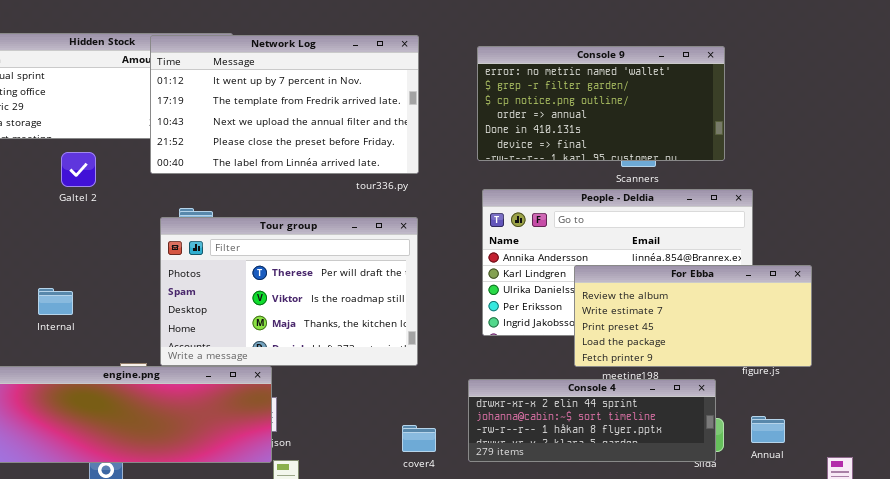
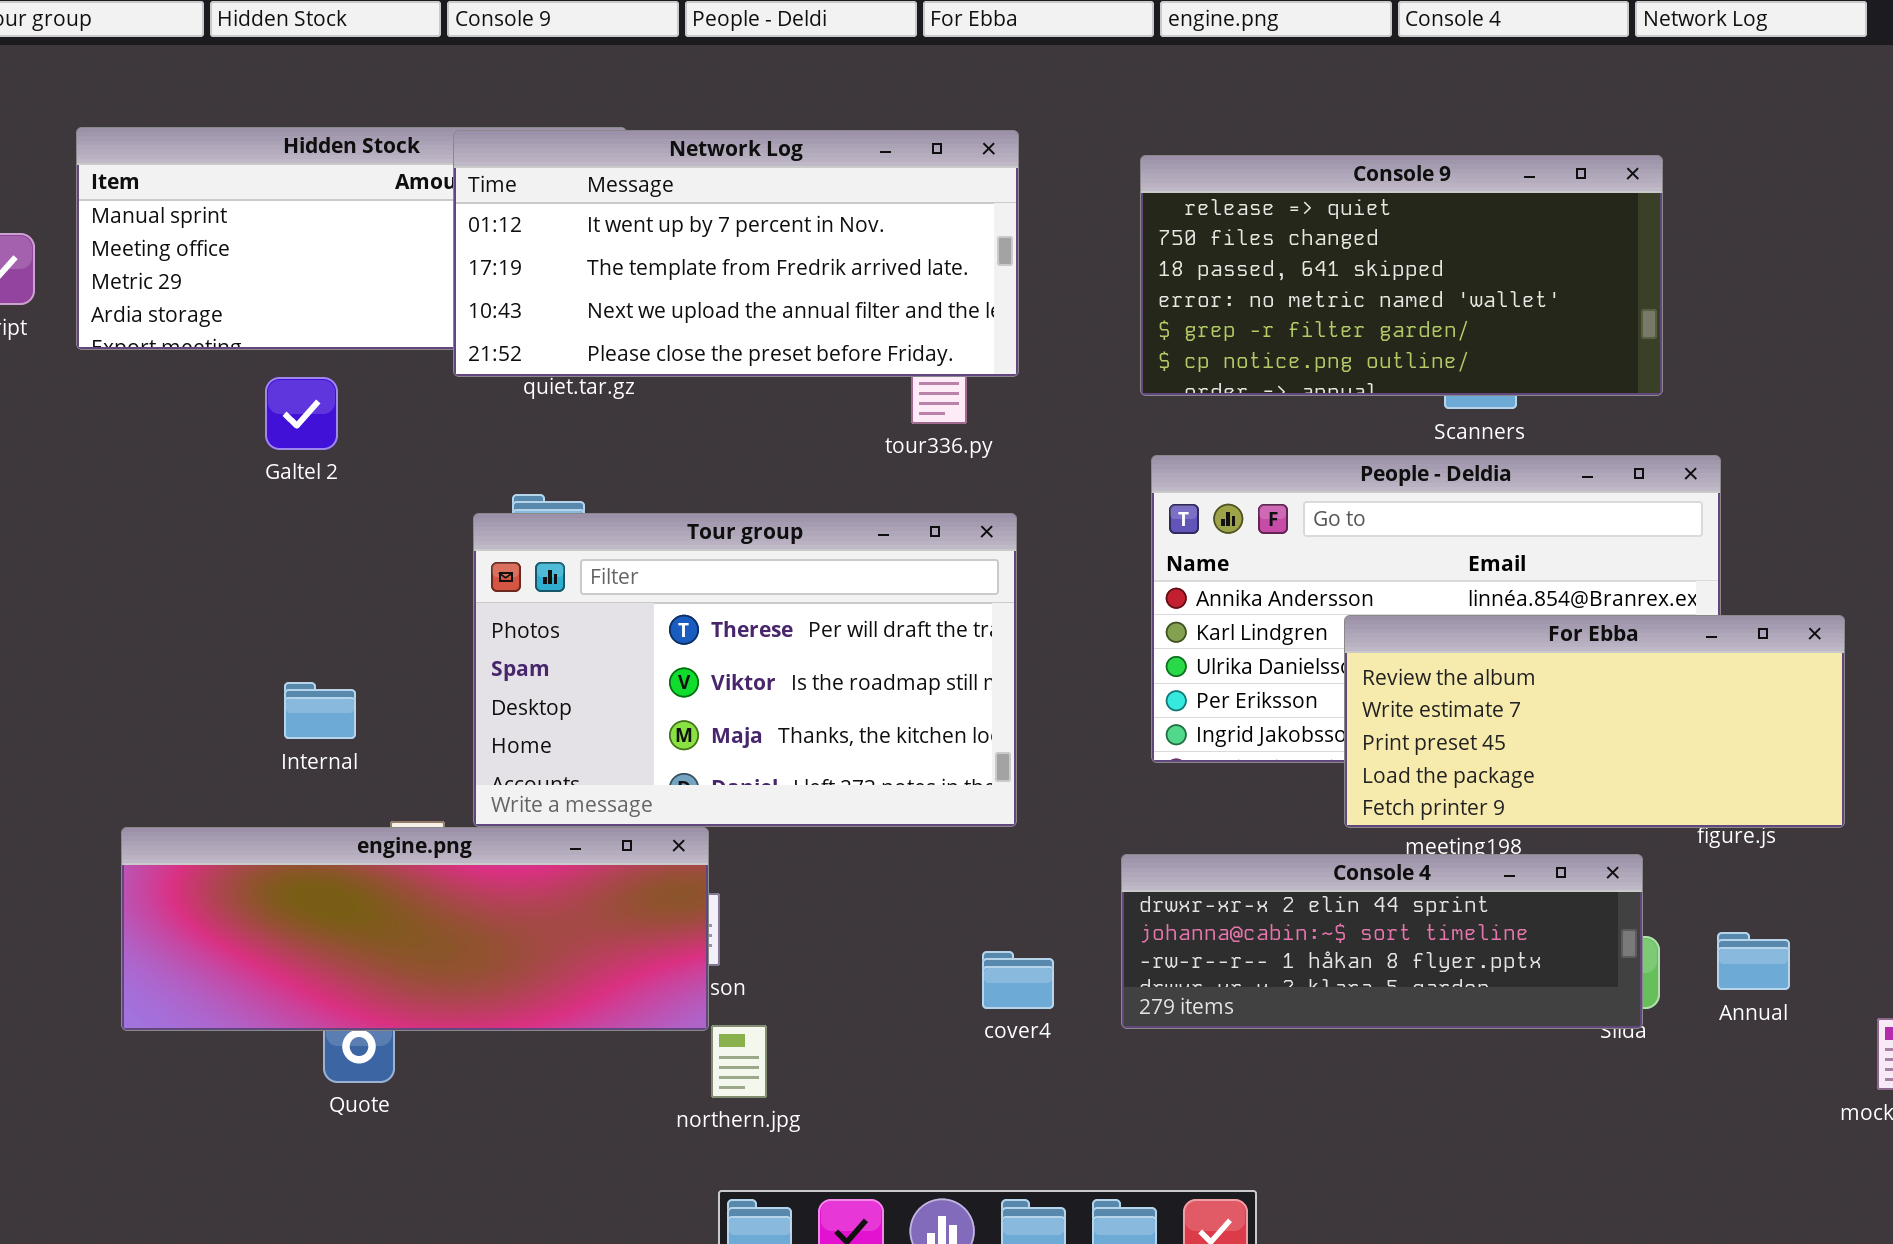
Network Log: [150,35,419,174] -> [453,130,1019,377], resized
Console 9: [477,46,725,161] -> [1140,155,1663,396], scrolled up 3 rows
Internal: [38,288,73,315] -> [284,682,356,739], moved

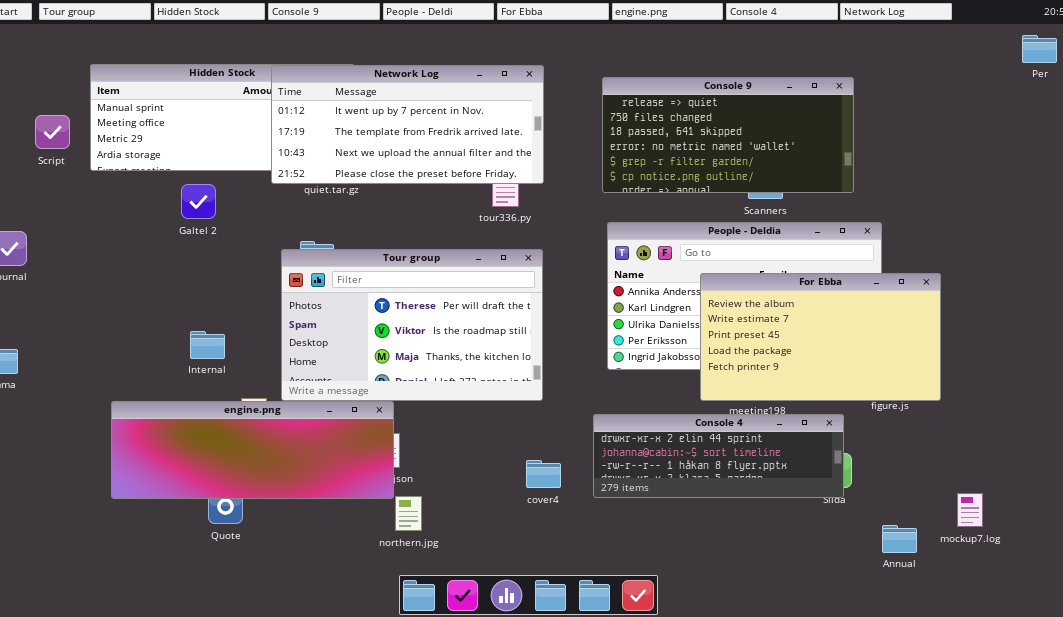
For Ebba: [1344,615,1845,828] -> [700,273,941,401], resized
Annual: [1717,932,1790,990] -> [882,525,917,553], moved

